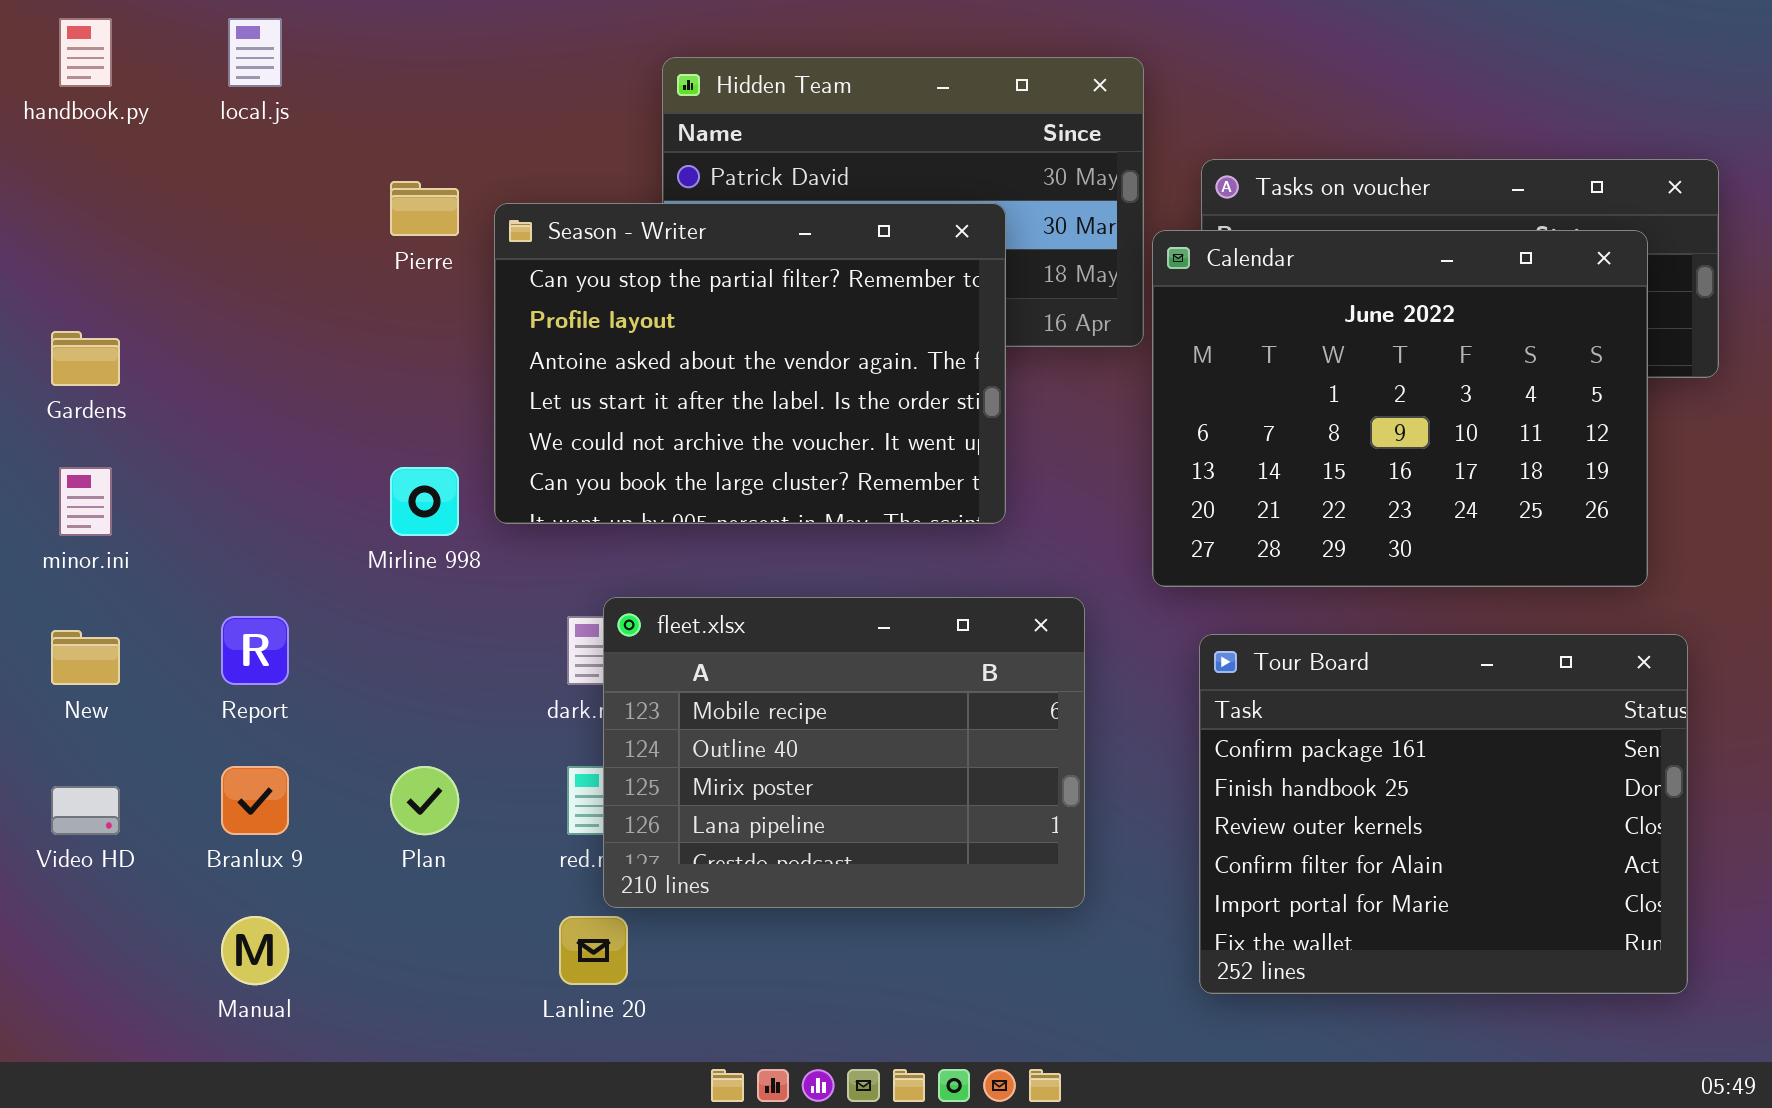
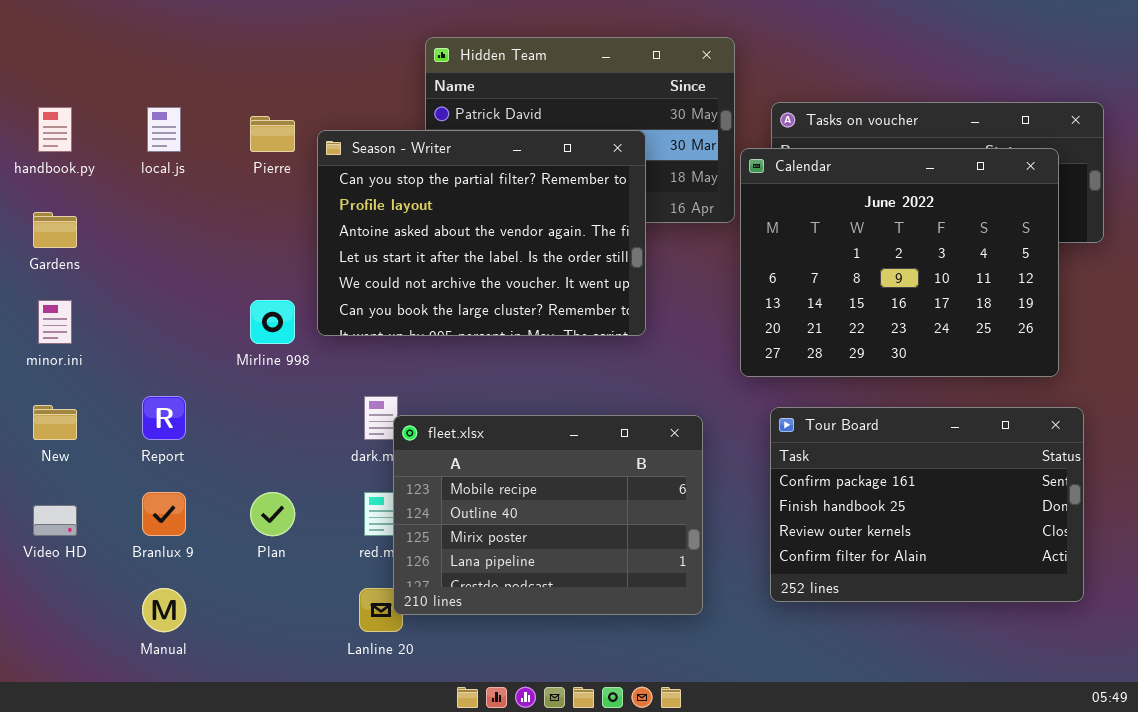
handbook.py: [59,18,112,87] -> [38,107,72,152], moved
local.js: [228,18,282,87] -> [147,107,181,152], moved
fleet.xlsx: [603,597,1085,908] -> [393,415,703,615], moved
Tour Board: [1199,634,1688,994] -> [770,407,1084,602], resized

